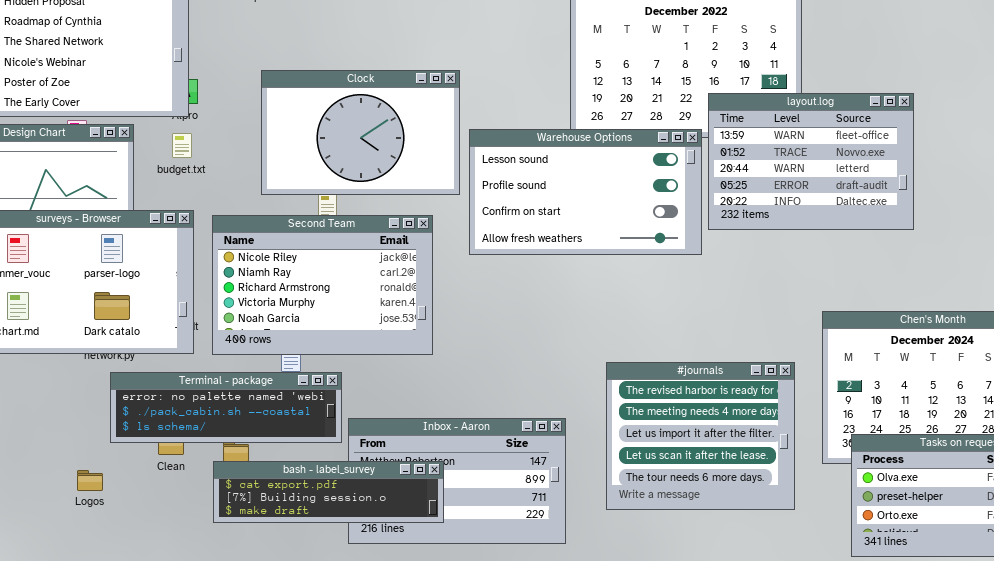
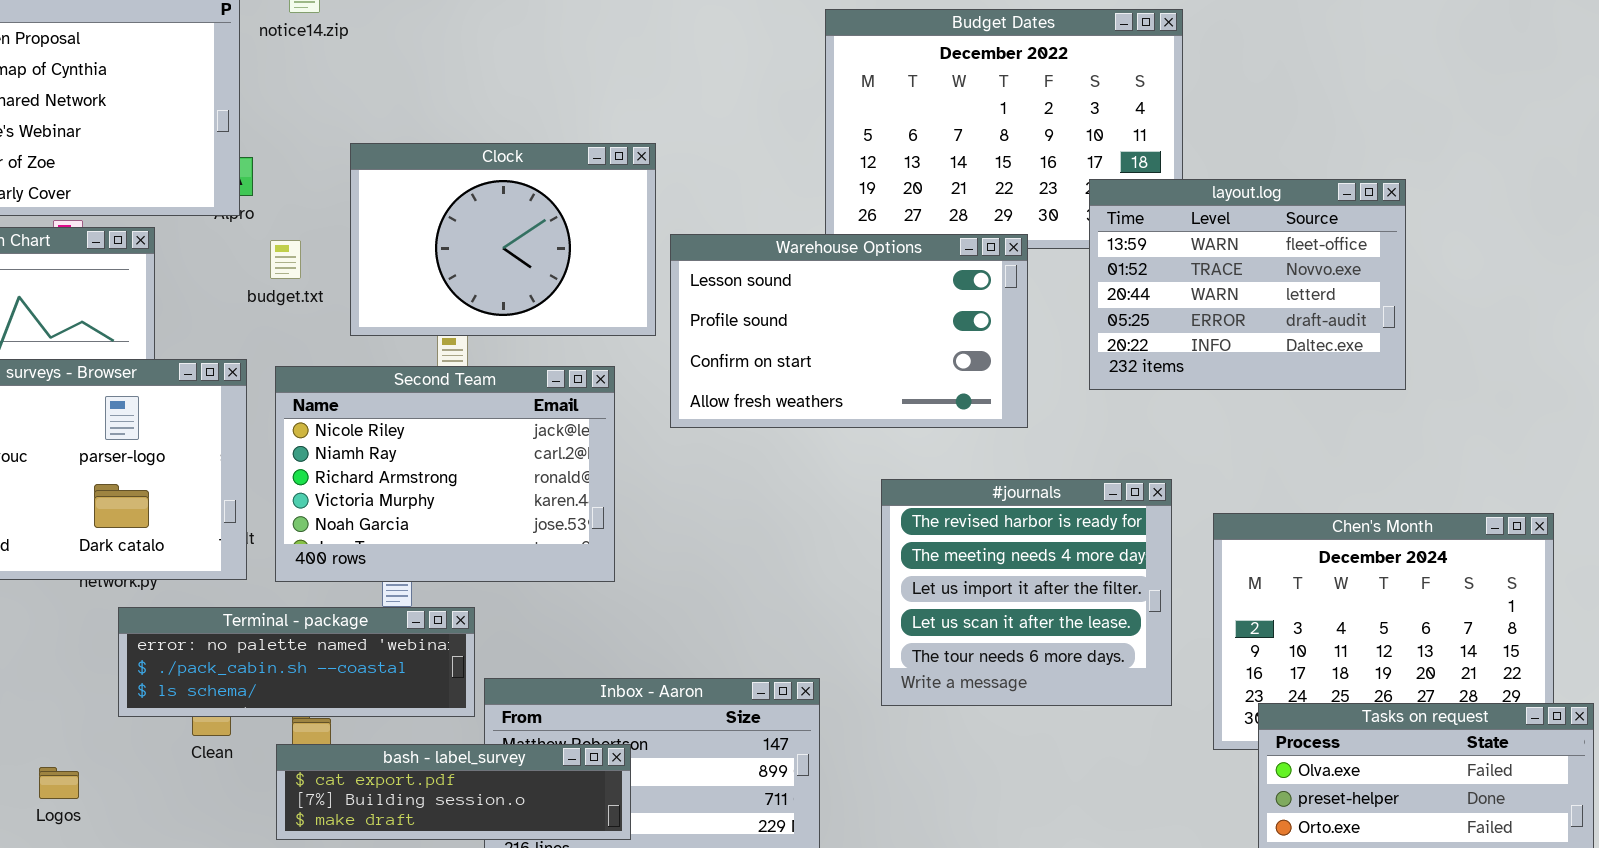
layout.log: [708,93,914,230] -> [1089,179,1406,390], moved
budget.txt: [172,133,192,158] -> [270,240,301,279], moved
#journals: [606,362,795,510] -> [881,479,1172,706], moved
Logos: [77,470,103,491] -> [39,767,79,799], moved

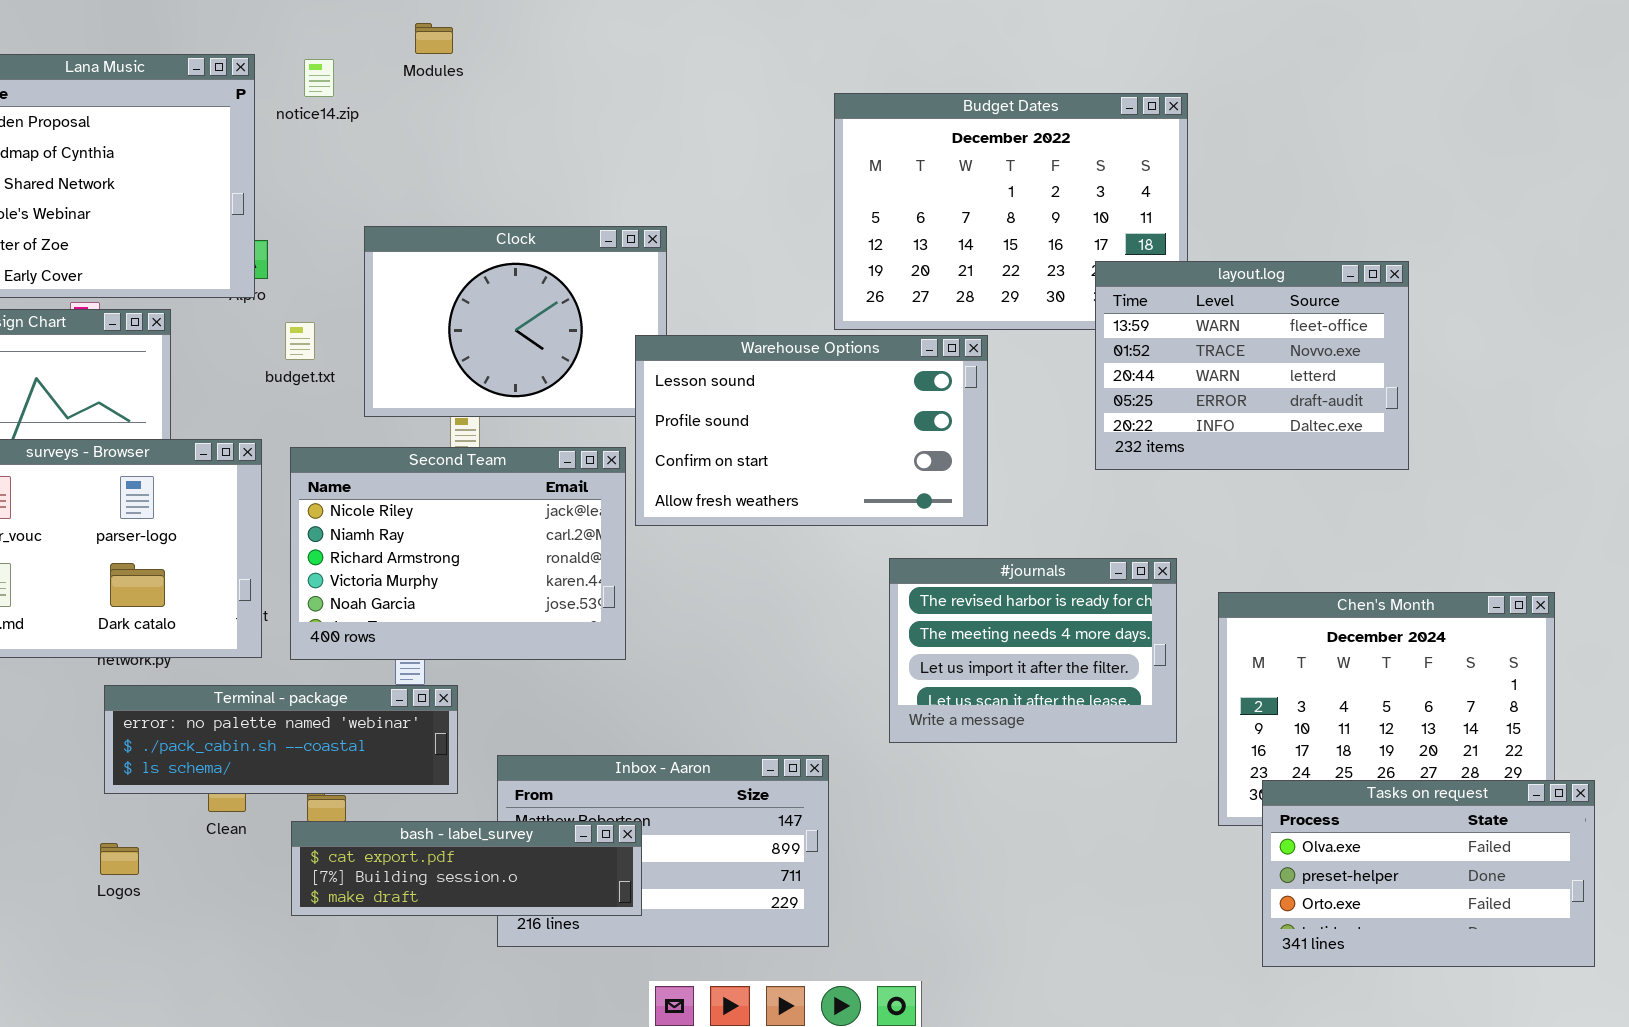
Warehouse Options: [670,234,1028,428] -> [635,335,988,526], moved
#journals: [881,479,1172,706] -> [889,558,1177,743], resized
Terminal - package: [118,607,475,717] -> [104,685,458,794], moved
Logos: [39,767,79,799] -> [100,843,139,875], moved

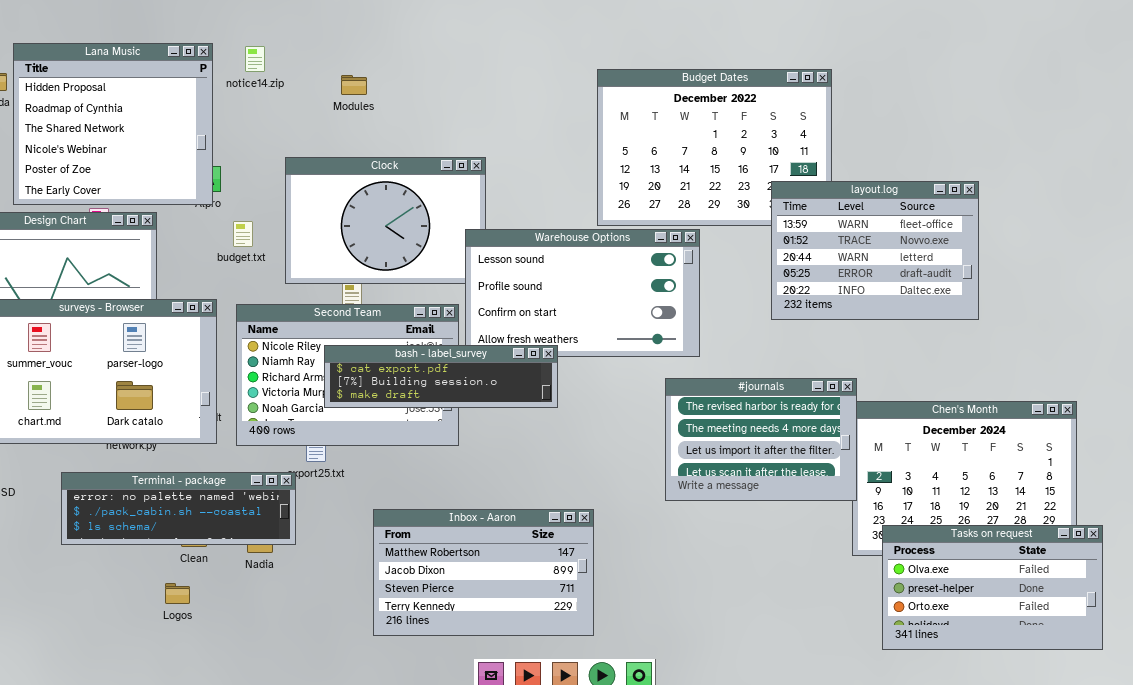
Modules: [415,23,453,54] -> [341,75,367,95], moved
#journals: [889,558,1177,743] -> [665,378,857,501], moved
Terminal - package: [104,685,458,794] -> [61,472,296,545], moved
bash - label_survey: [291,821,642,916] -> [324,345,558,408], moved
Logos: [100,843,139,875] -> [165,583,190,604], moved

